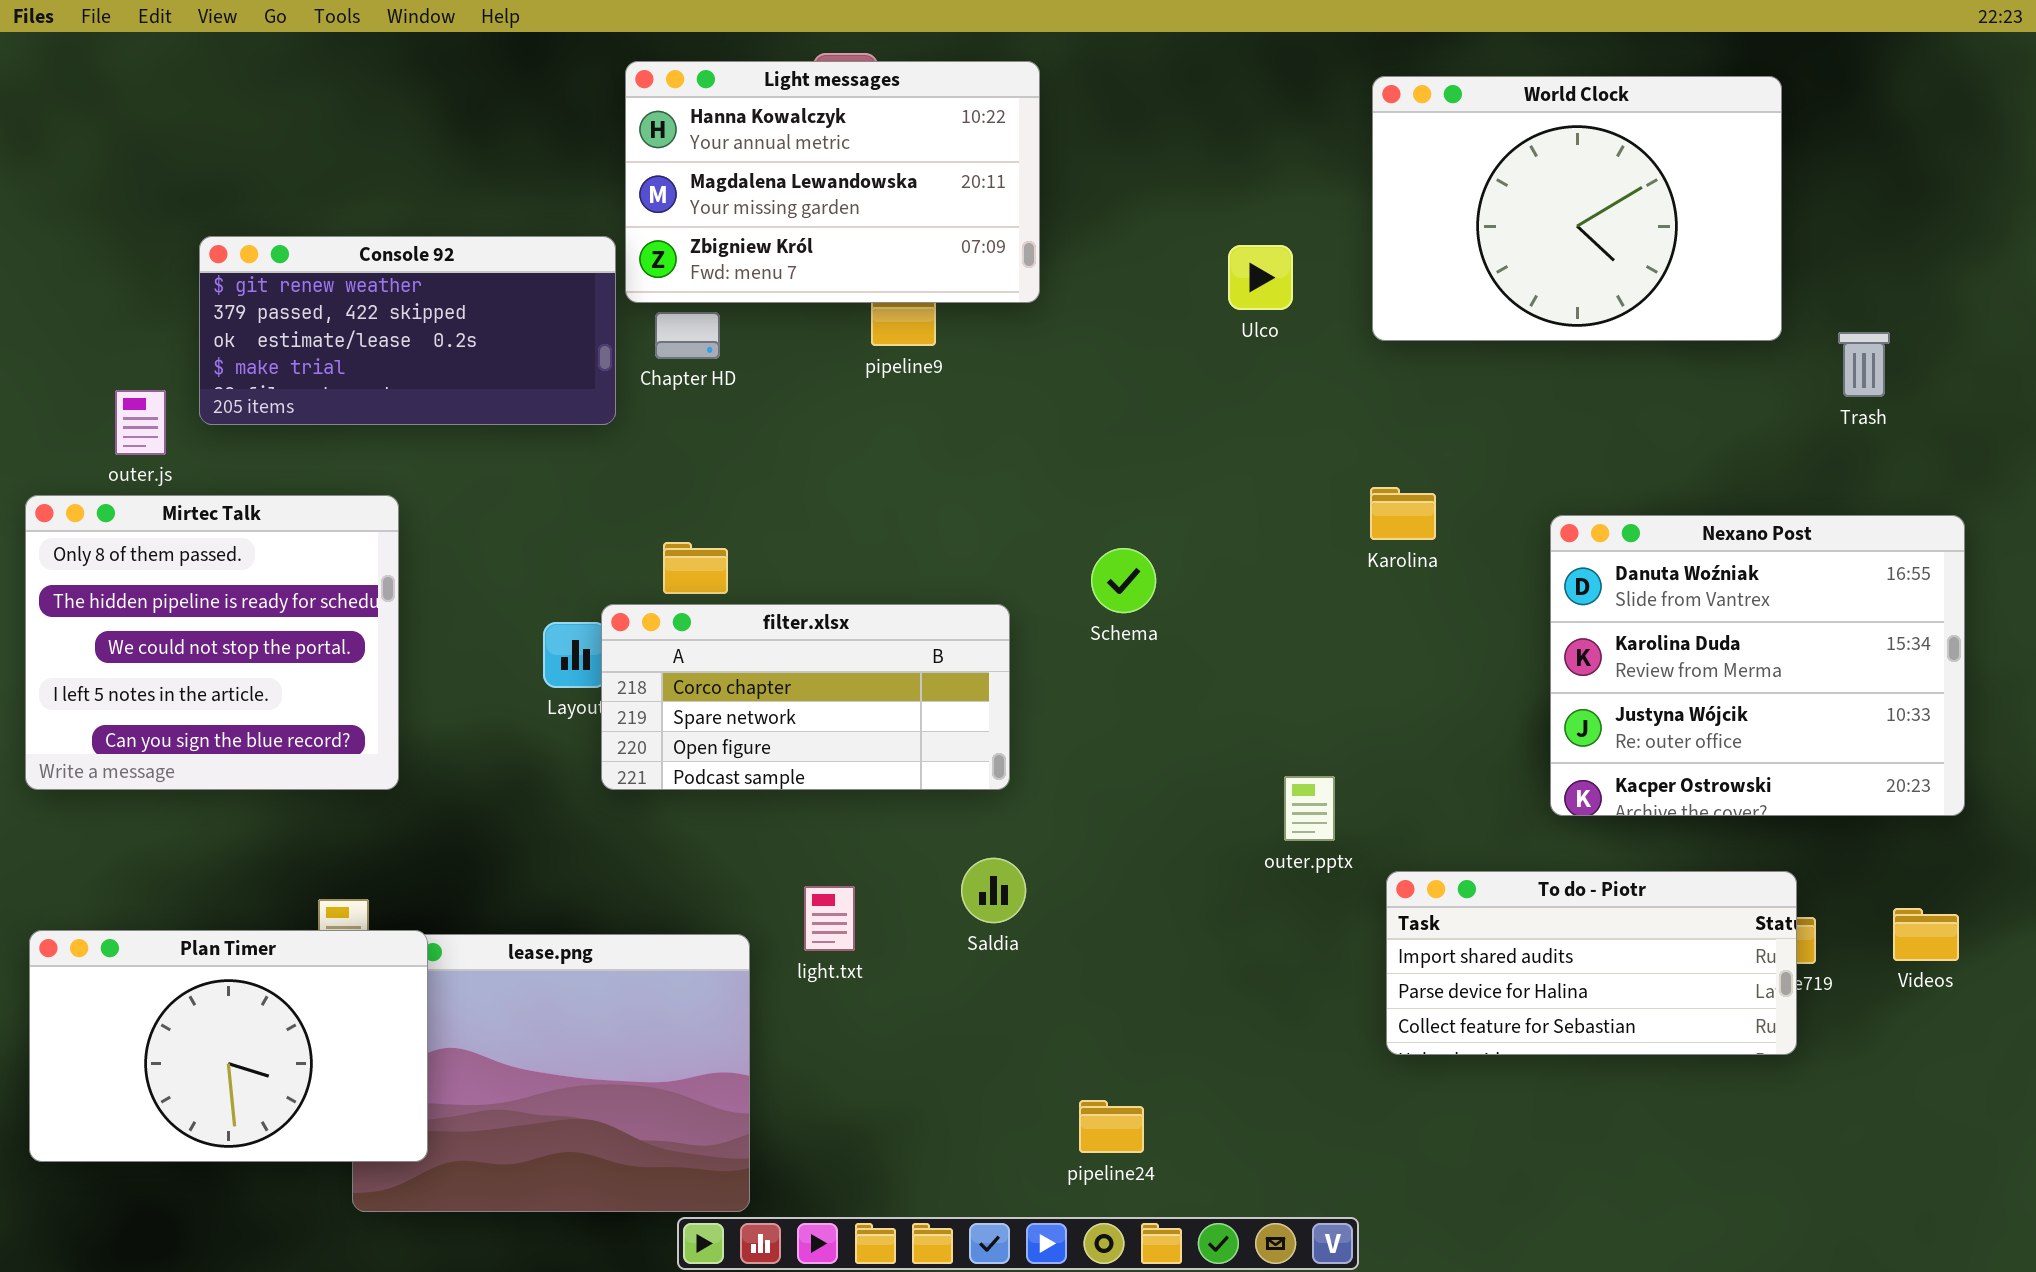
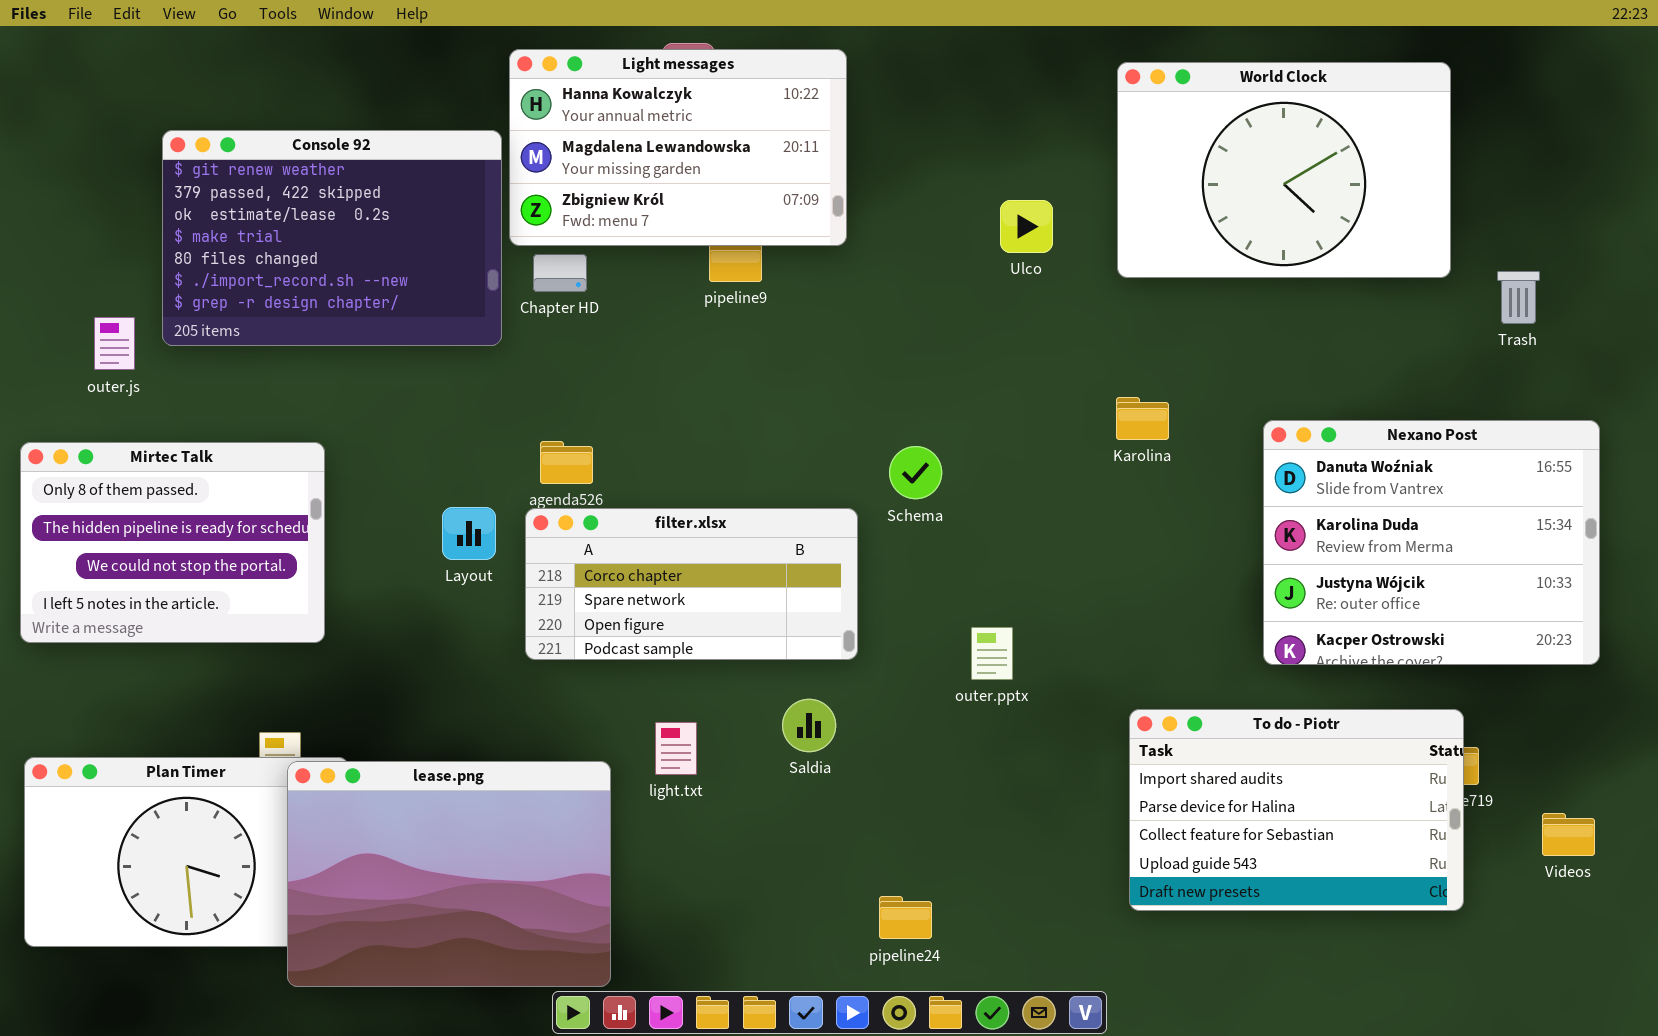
Console 92: [199,236,616,425] -> [162,130,502,346], resized
Mirtec Talk: [25,495,399,790] -> [20,442,325,643], resized
filter.xlsx: [601,604,1010,790] -> [525,508,858,660], moved
outer.pptx: [1284,776,1335,841] -> [971,627,1013,680], moved
To do - Piotr: [1386,871,1797,1055] -> [1129,709,1464,911], resized
Videos: [1893,908,1959,961] -> [1542,813,1595,856], moved
lease.png: [352,934,750,1212] -> [287,761,611,987], raised

